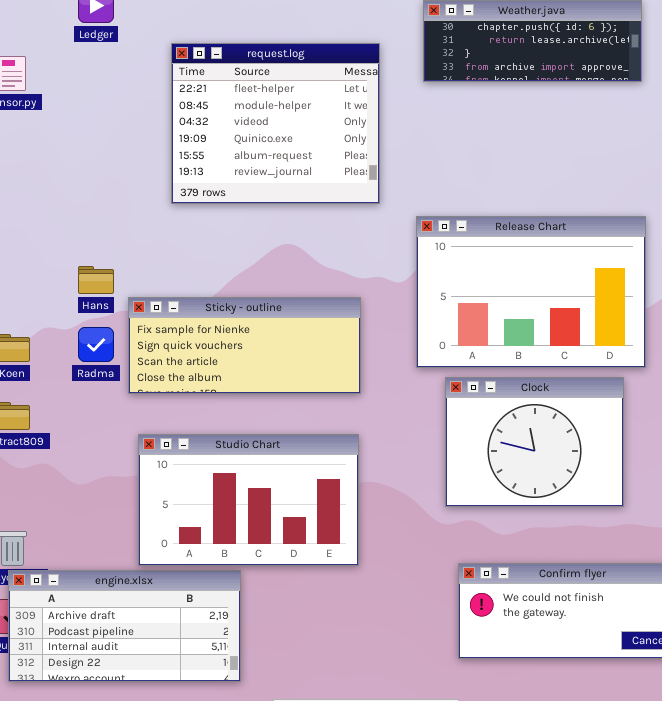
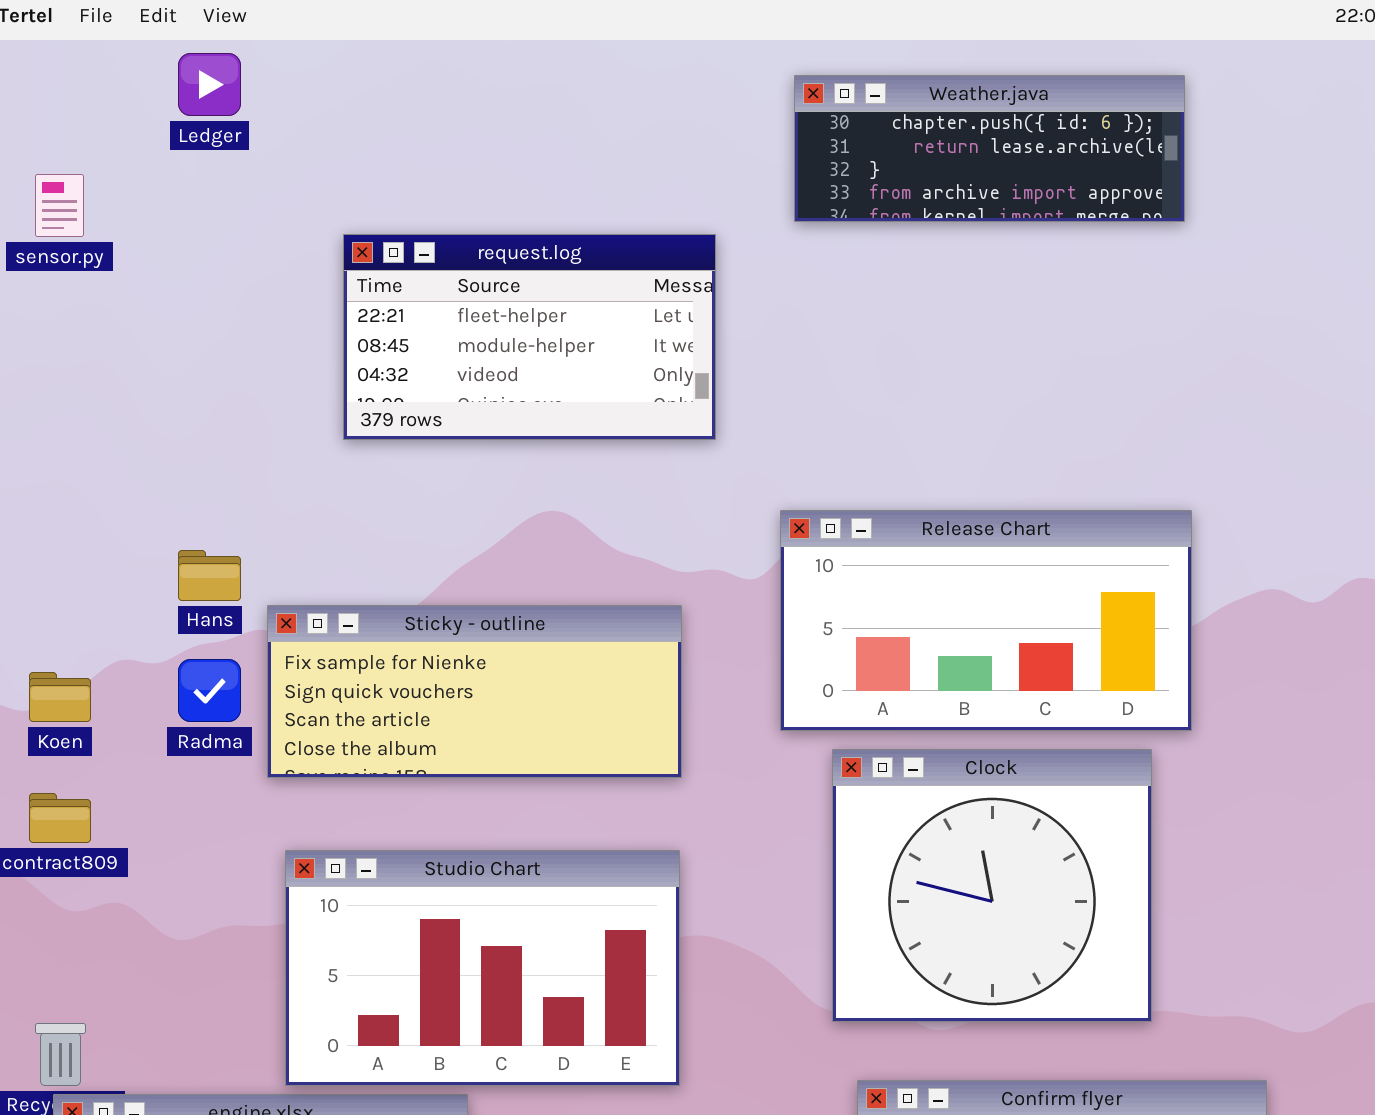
request.log: [171,43,380,204] -> [343,234,716,440], resized
Release Chart: [416,216,646,368] -> [780,510,1192,731], resized
Clock: [445,377,624,507] -> [832,749,1152,1022], resized

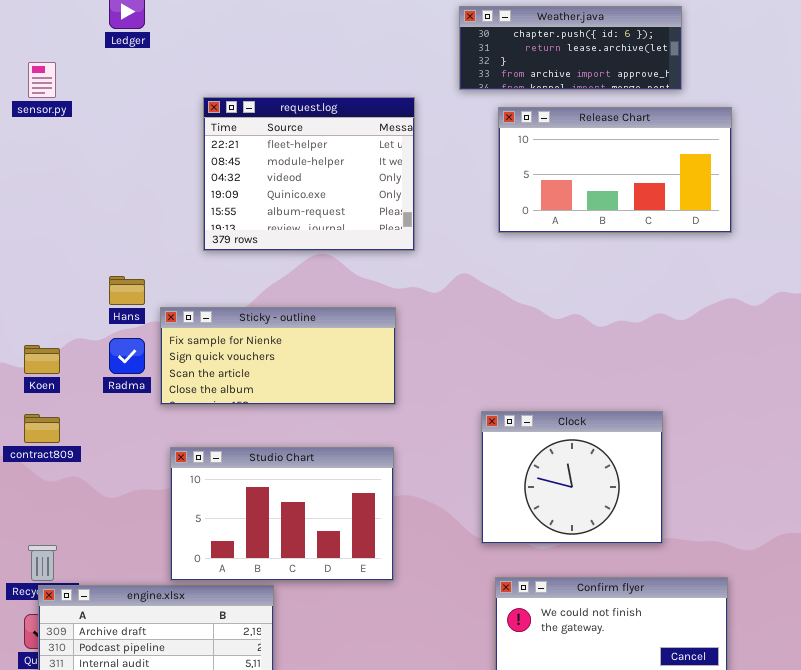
request.log: [343,234,716,440] -> [203,97,415,251], resized
Release Chart: [780,510,1192,731] -> [498,107,732,233], moved
Clock: [832,749,1152,1022] -> [481,411,663,544], resized

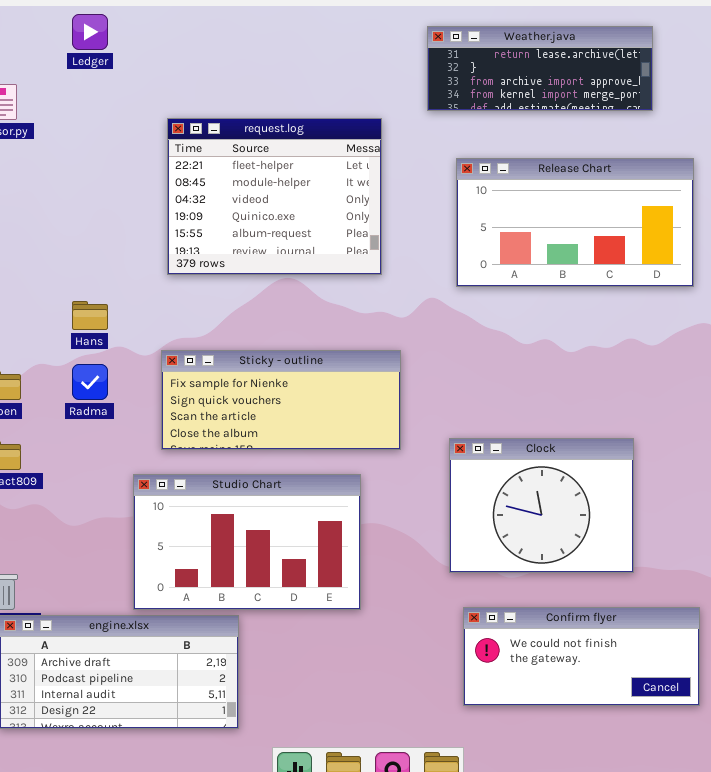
Weather.java: [459,6,682,90] -> [427,26,653,111], scrolled down 1 row
Release Chart: [498,107,732,233] -> [456,158,694,287], moved
Sticky - outline: [160,307,396,405] -> [161,350,401,450], moved

